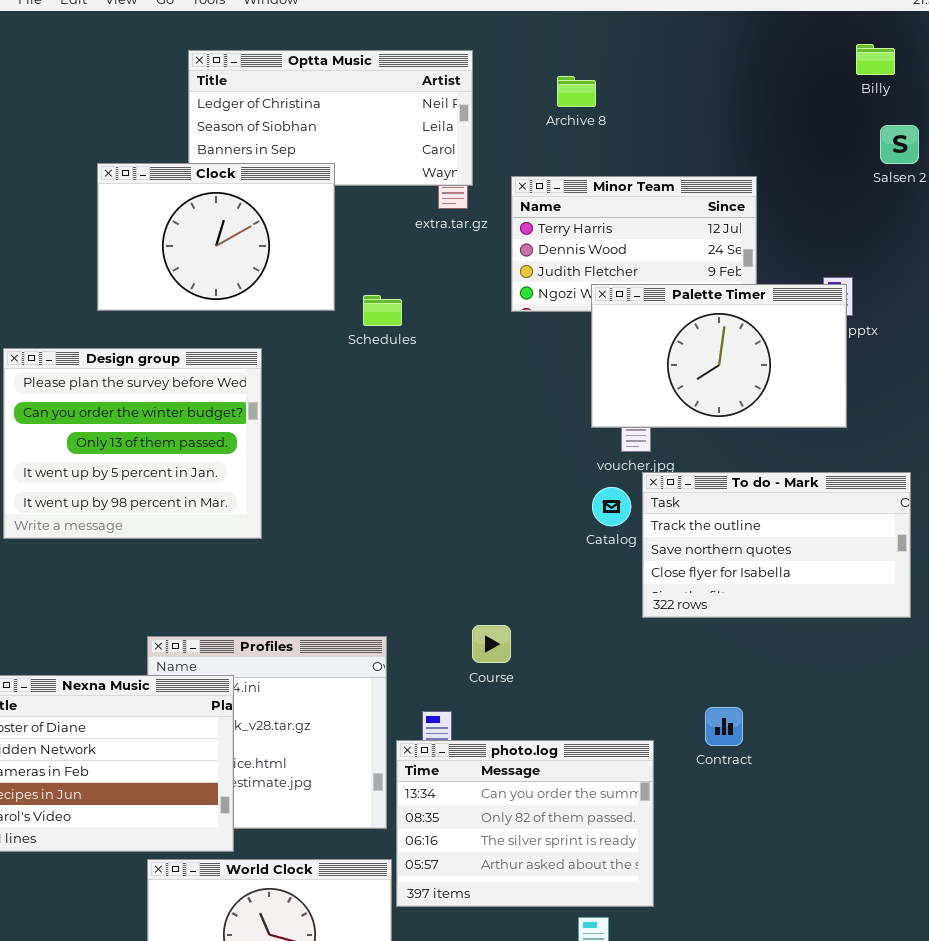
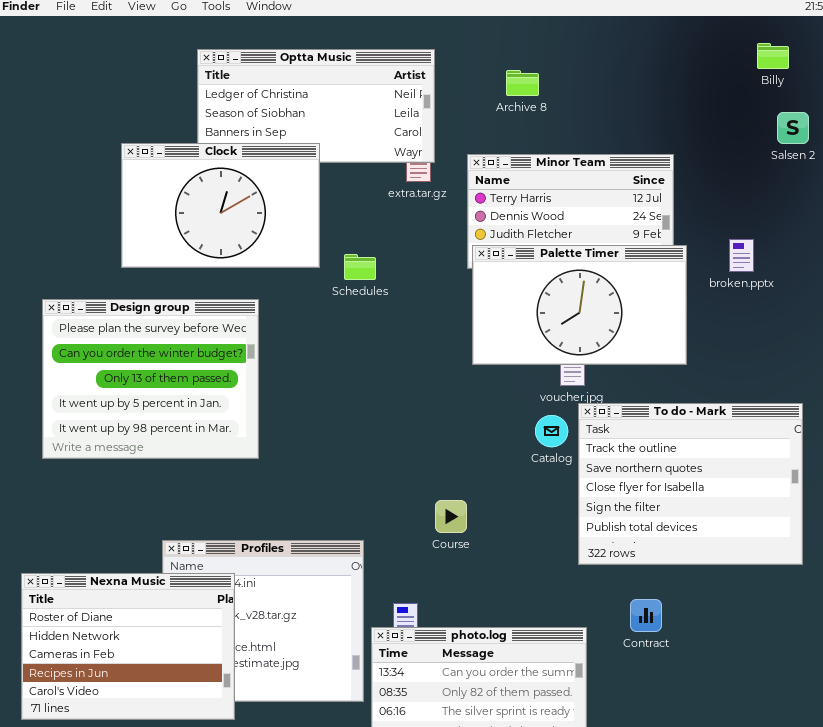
Palette Timer: [591,284,847,428] -> [472,245,687,365], moved
To do - Mark: [642,472,911,618] -> [578,403,803,565], resized
Course: [472,625,511,663] -> [435,500,467,533], moved

